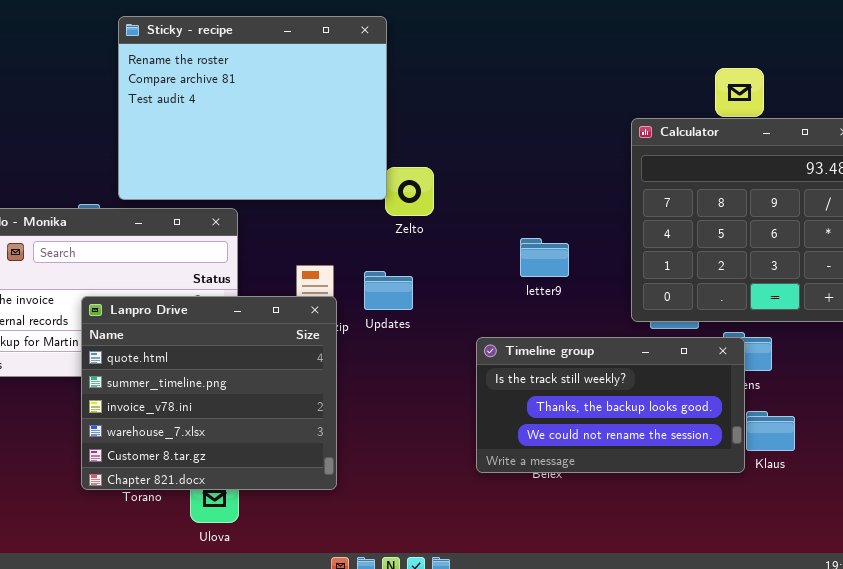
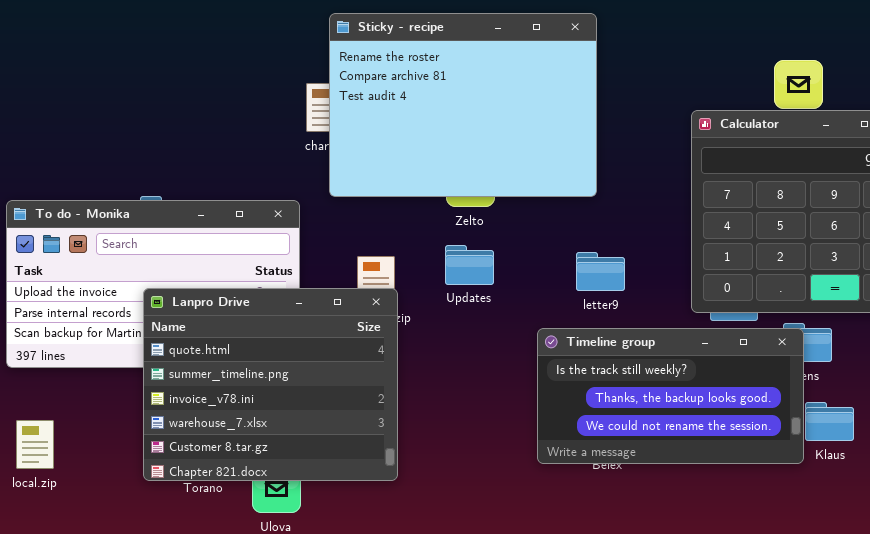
Sticky - recipe: [118,16,387,200] -> [329,13,597,197], moved
letter9: [520,238,569,277] -> [576,252,625,291], moved
Updates: [364,271,413,310] -> [445,245,494,285], moved

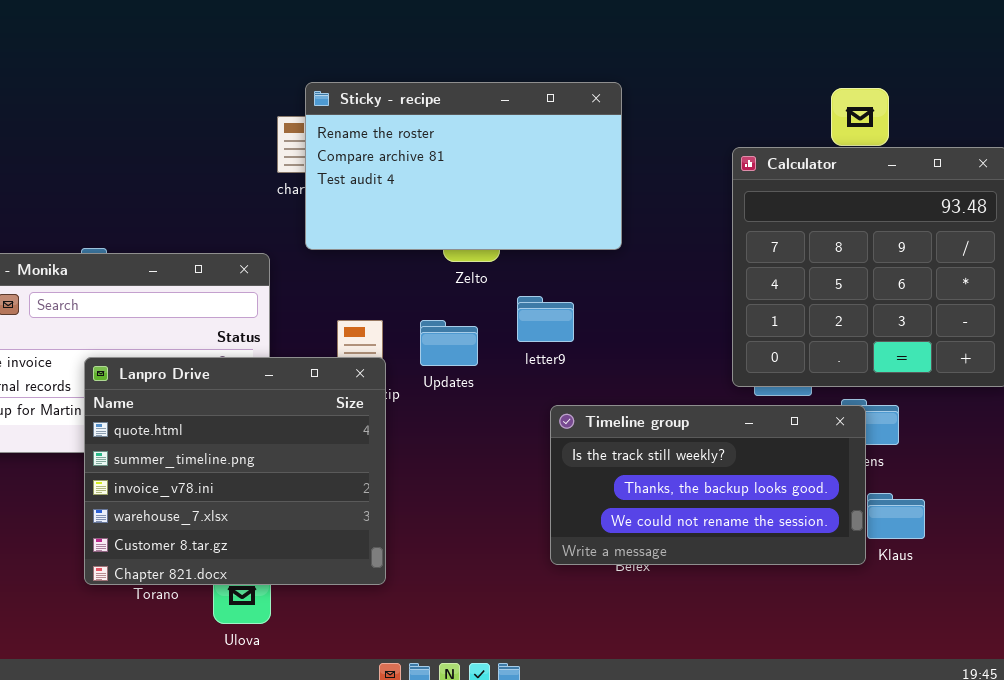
Sticky - recipe: [329,13,597,197] -> [305,82,622,250], resized
Updates: [445,245,494,285] -> [420,320,478,366], moved
letter9: [576,252,625,291] -> [517,296,574,342], moved

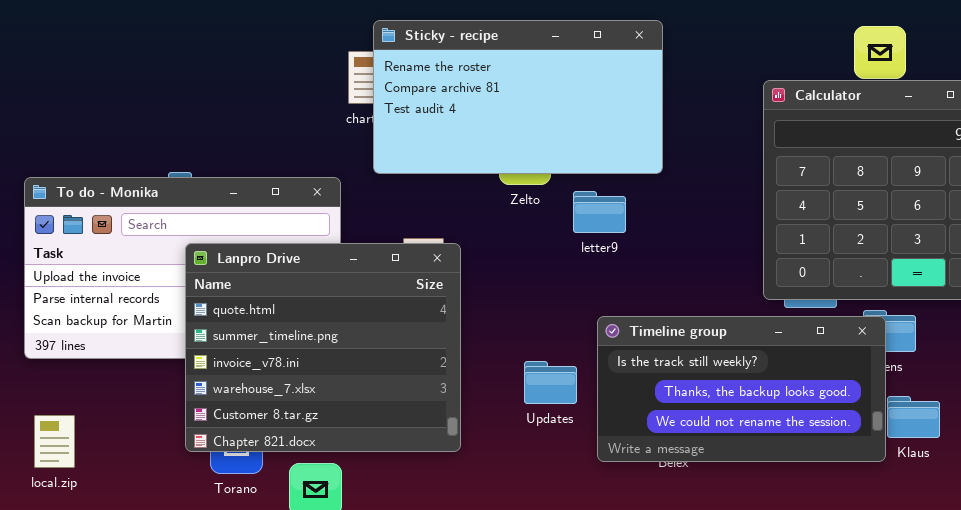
letter9: [517,296,574,342] -> [573,191,626,233], moved
Updates: [420,320,478,366] -> [524,361,577,404], moved
Lanpro Drive: [84,357,386,585] -> [185,243,461,452], moved

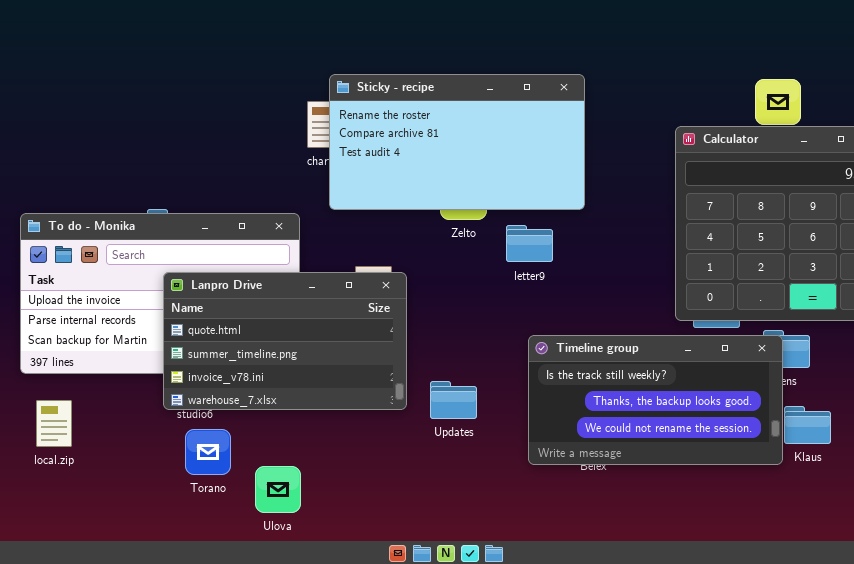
Lanpro Drive: [185,243,461,452] -> [163,272,407,410], resized
Updates: [524,361,577,404] -> [430,381,477,419], moved
local.zip: [34,415,75,468] -> [36,400,72,447], moved

